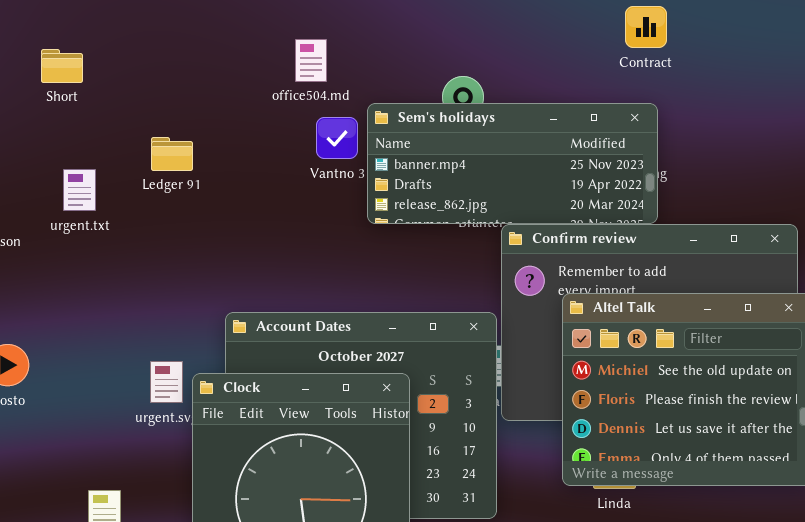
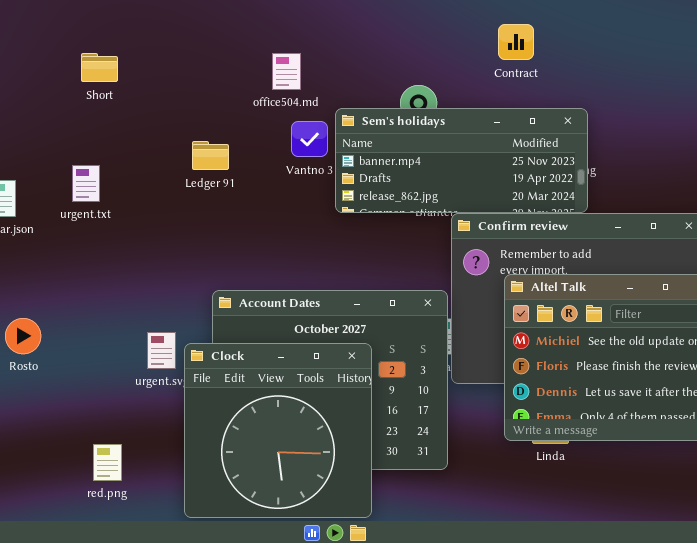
Contract: [625,6,667,48] -> [498,24,534,60], moved
Short: [41,49,83,83] -> [81,53,118,82], moved
Ledger 91: [151,137,193,171] -> [192,141,229,170], moved

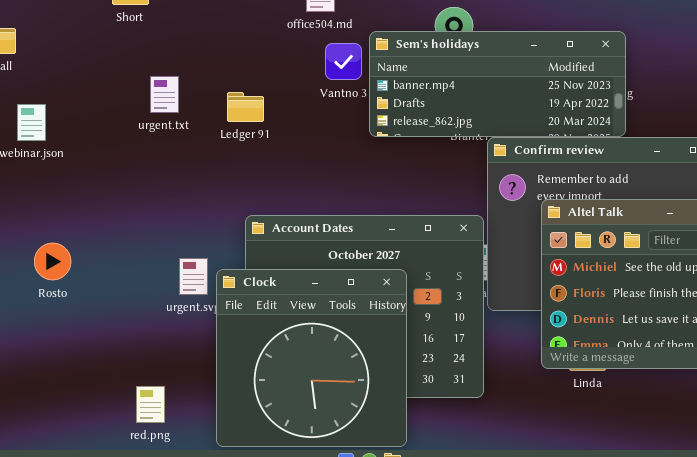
Ledger 91: [192,141,229,170] -> [227,92,264,122], moved
urgent.txt: [72,165,100,202] -> [150,76,179,113], moved
red.png: [93,444,122,481] -> [136,386,165,423], moved

